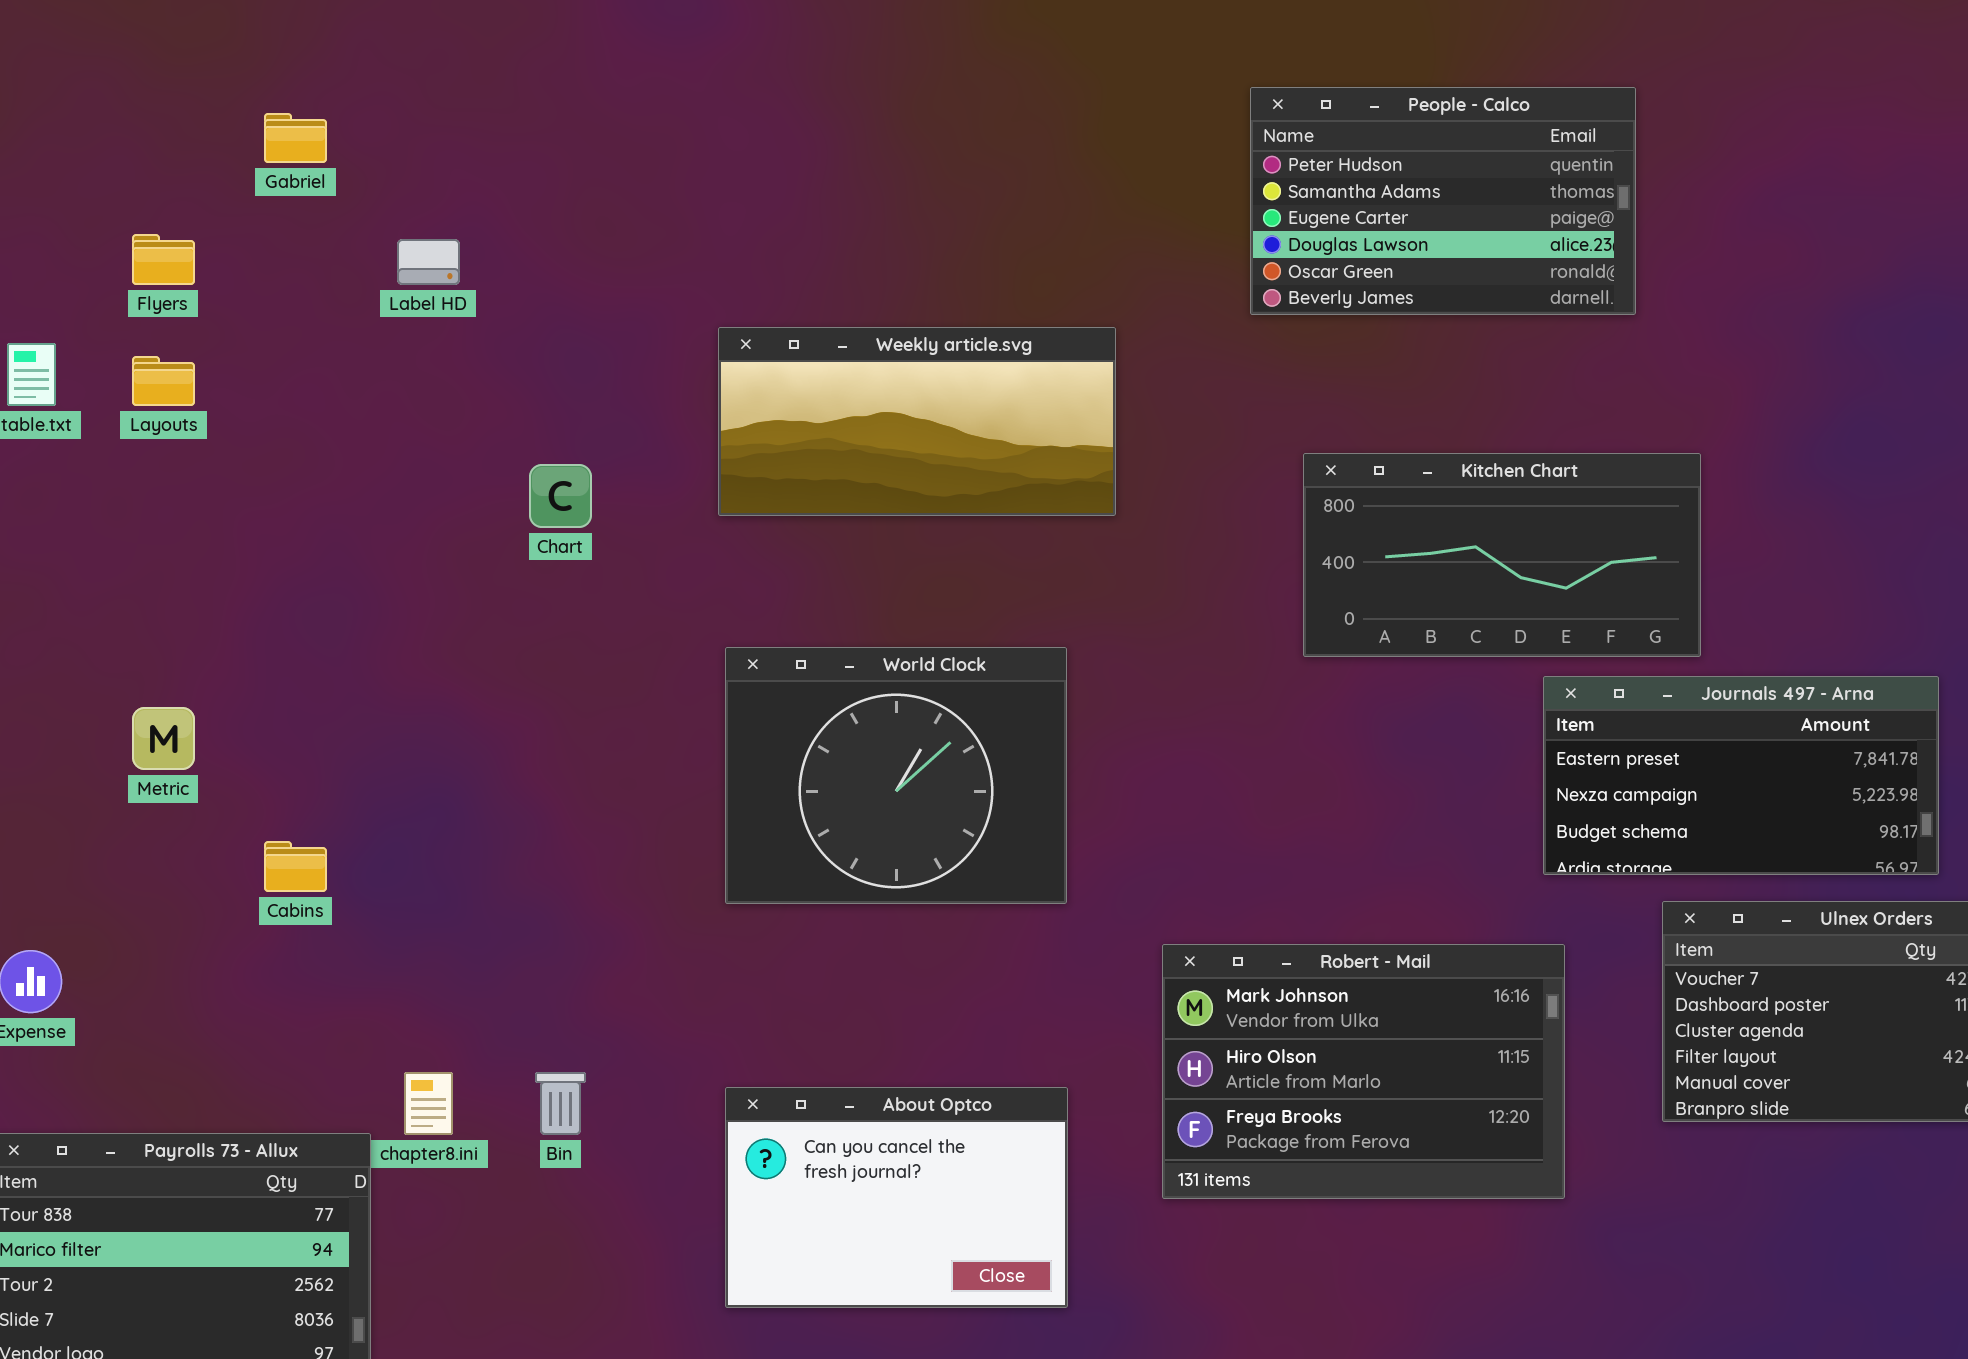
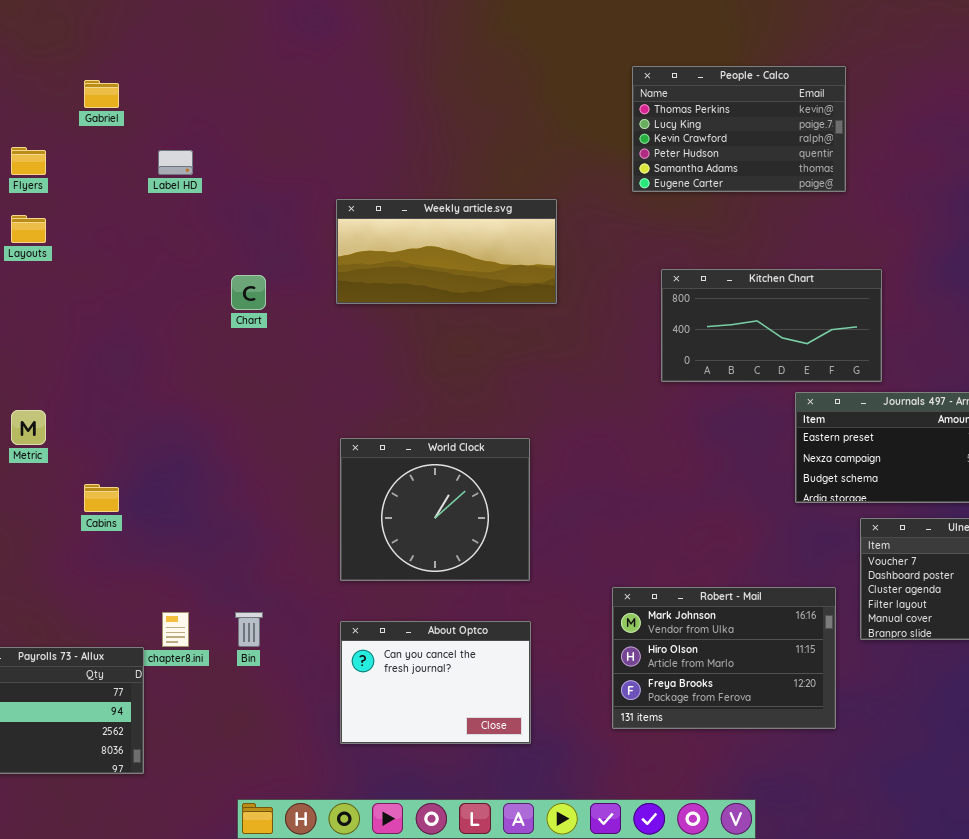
People - Calco: [1250,87,1636,315] -> [632,66,846,192], scrolled up 3 rows
World Clock: [725,647,1067,904] -> [340,438,530,581], moved
Robert - Mail: [1162,944,1565,1199] -> [612,587,836,729], moved

